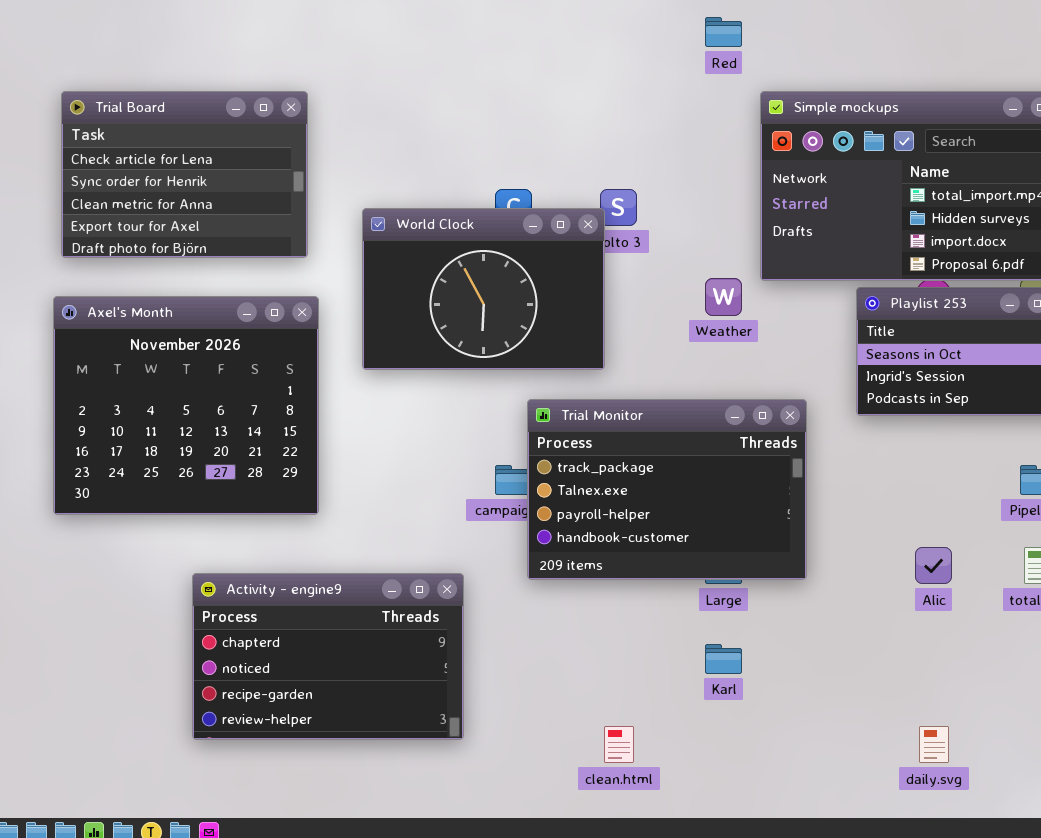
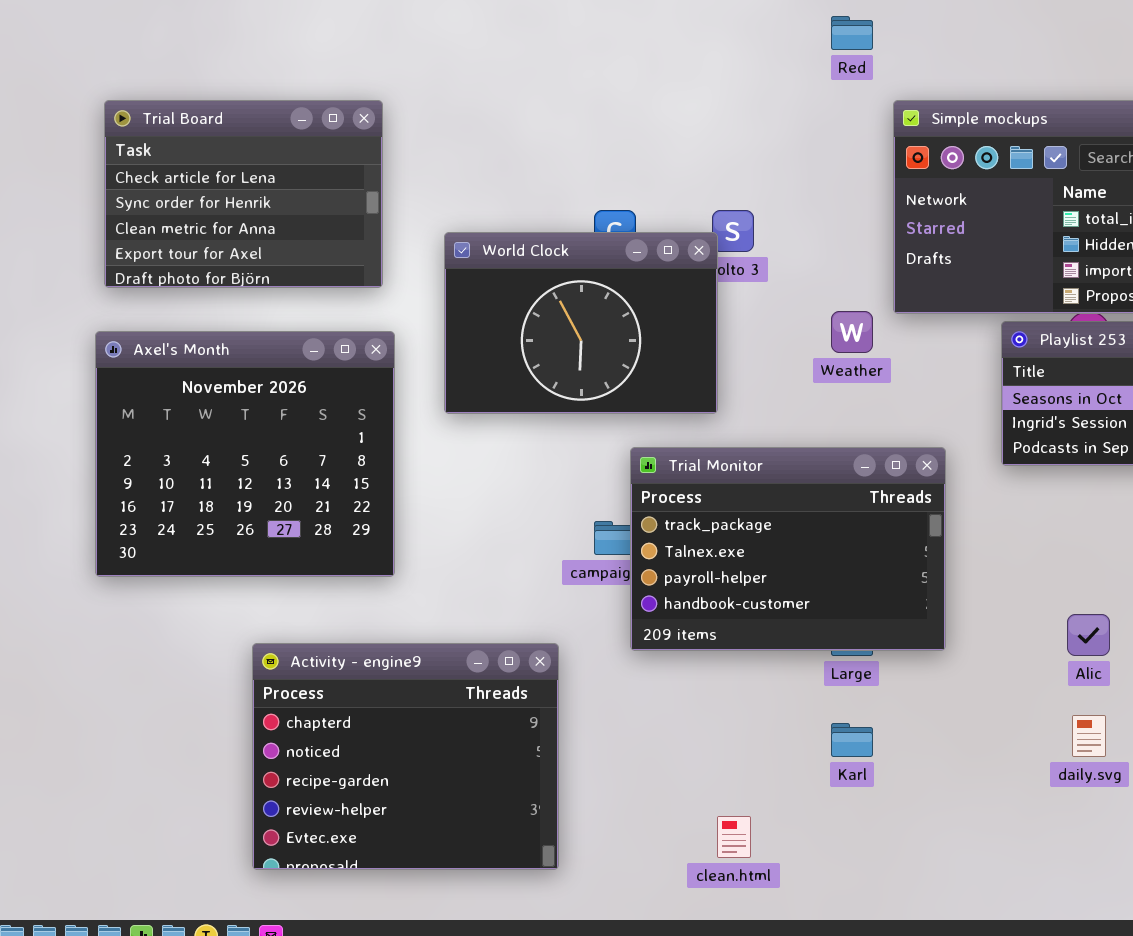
Activity - engine9: [192,573,464,740] -> [252,643,559,870], resized
daily.svg: [919,726,949,763] -> [1072,715,1106,757], moved

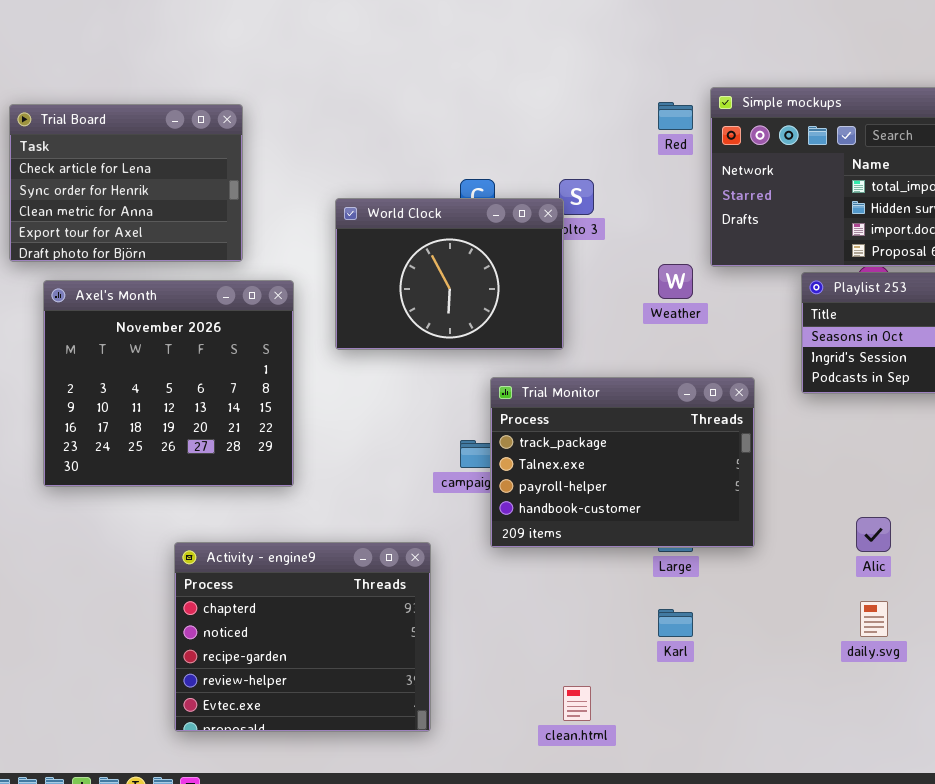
Red: [831,16,873,50] -> [658,102,693,130], moved
Trial Board: [104,100,383,288] -> [9,104,243,262], moved

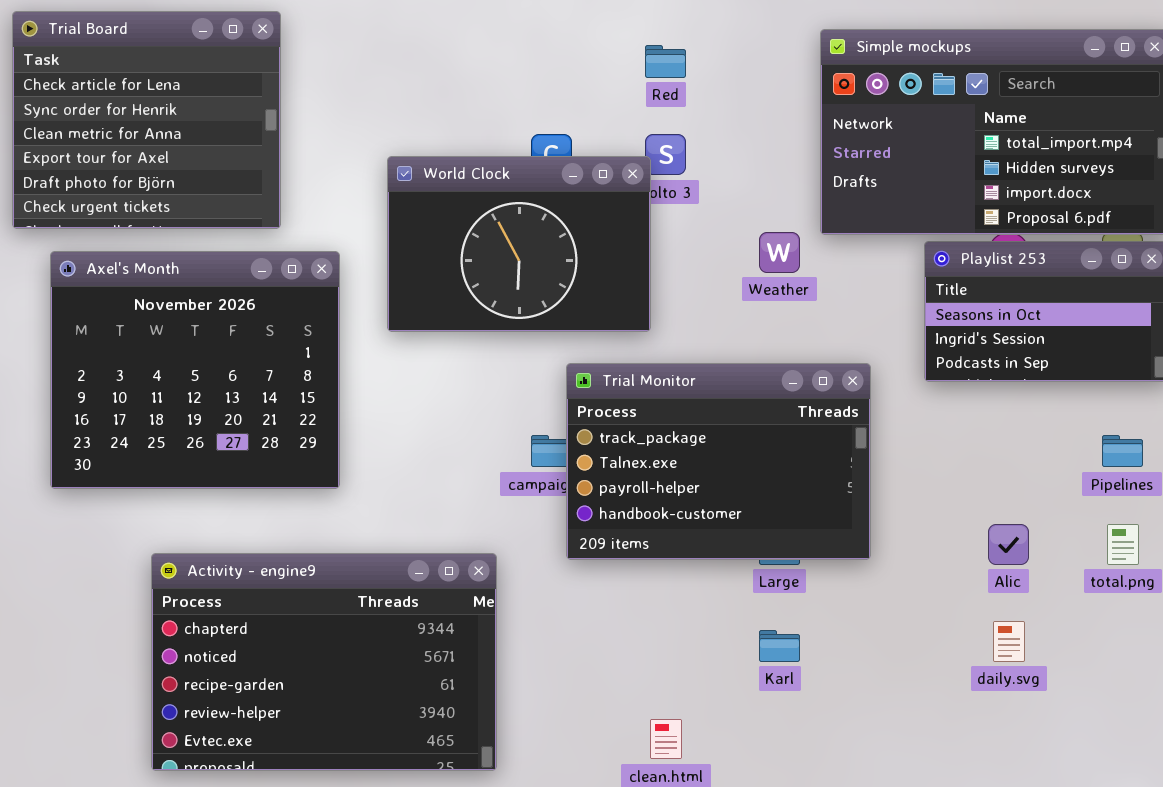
Red: [658,102,693,130] -> [645,45,686,78], moved
Trial Board: [9,104,243,262] -> [12,11,281,229], resized
Activity - engine9: [174,542,431,732] -> [151,553,497,771], resized

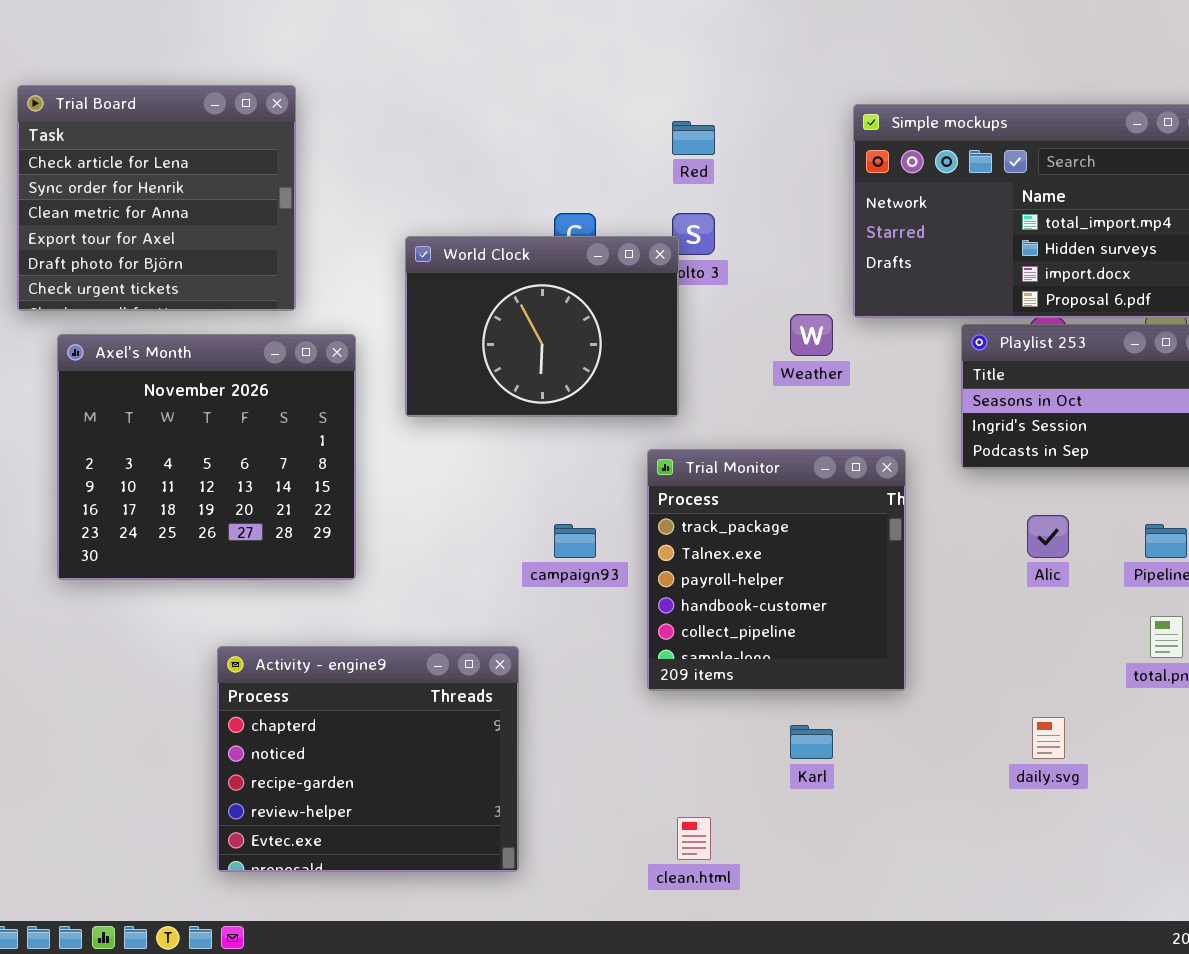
Trial Monitor: [566,363,871,560] -> [647,449,906,691], resized
Alic: [988,524,1029,565] -> [1027,515,1069,558], moved
Activity - engine9: [151,553,497,771] -> [217,646,519,872], resized

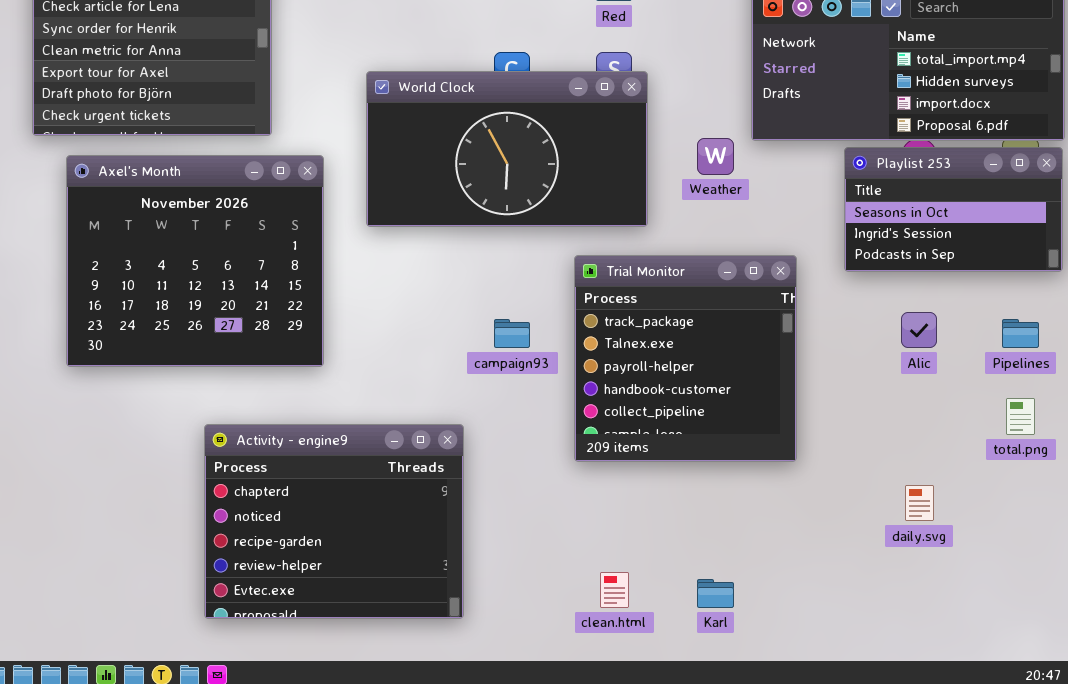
World Clock: [405,236,679,417] -> [366,71,648,227], resized
Karl: [790,725,833,759] -> [697,579,734,608], moved

